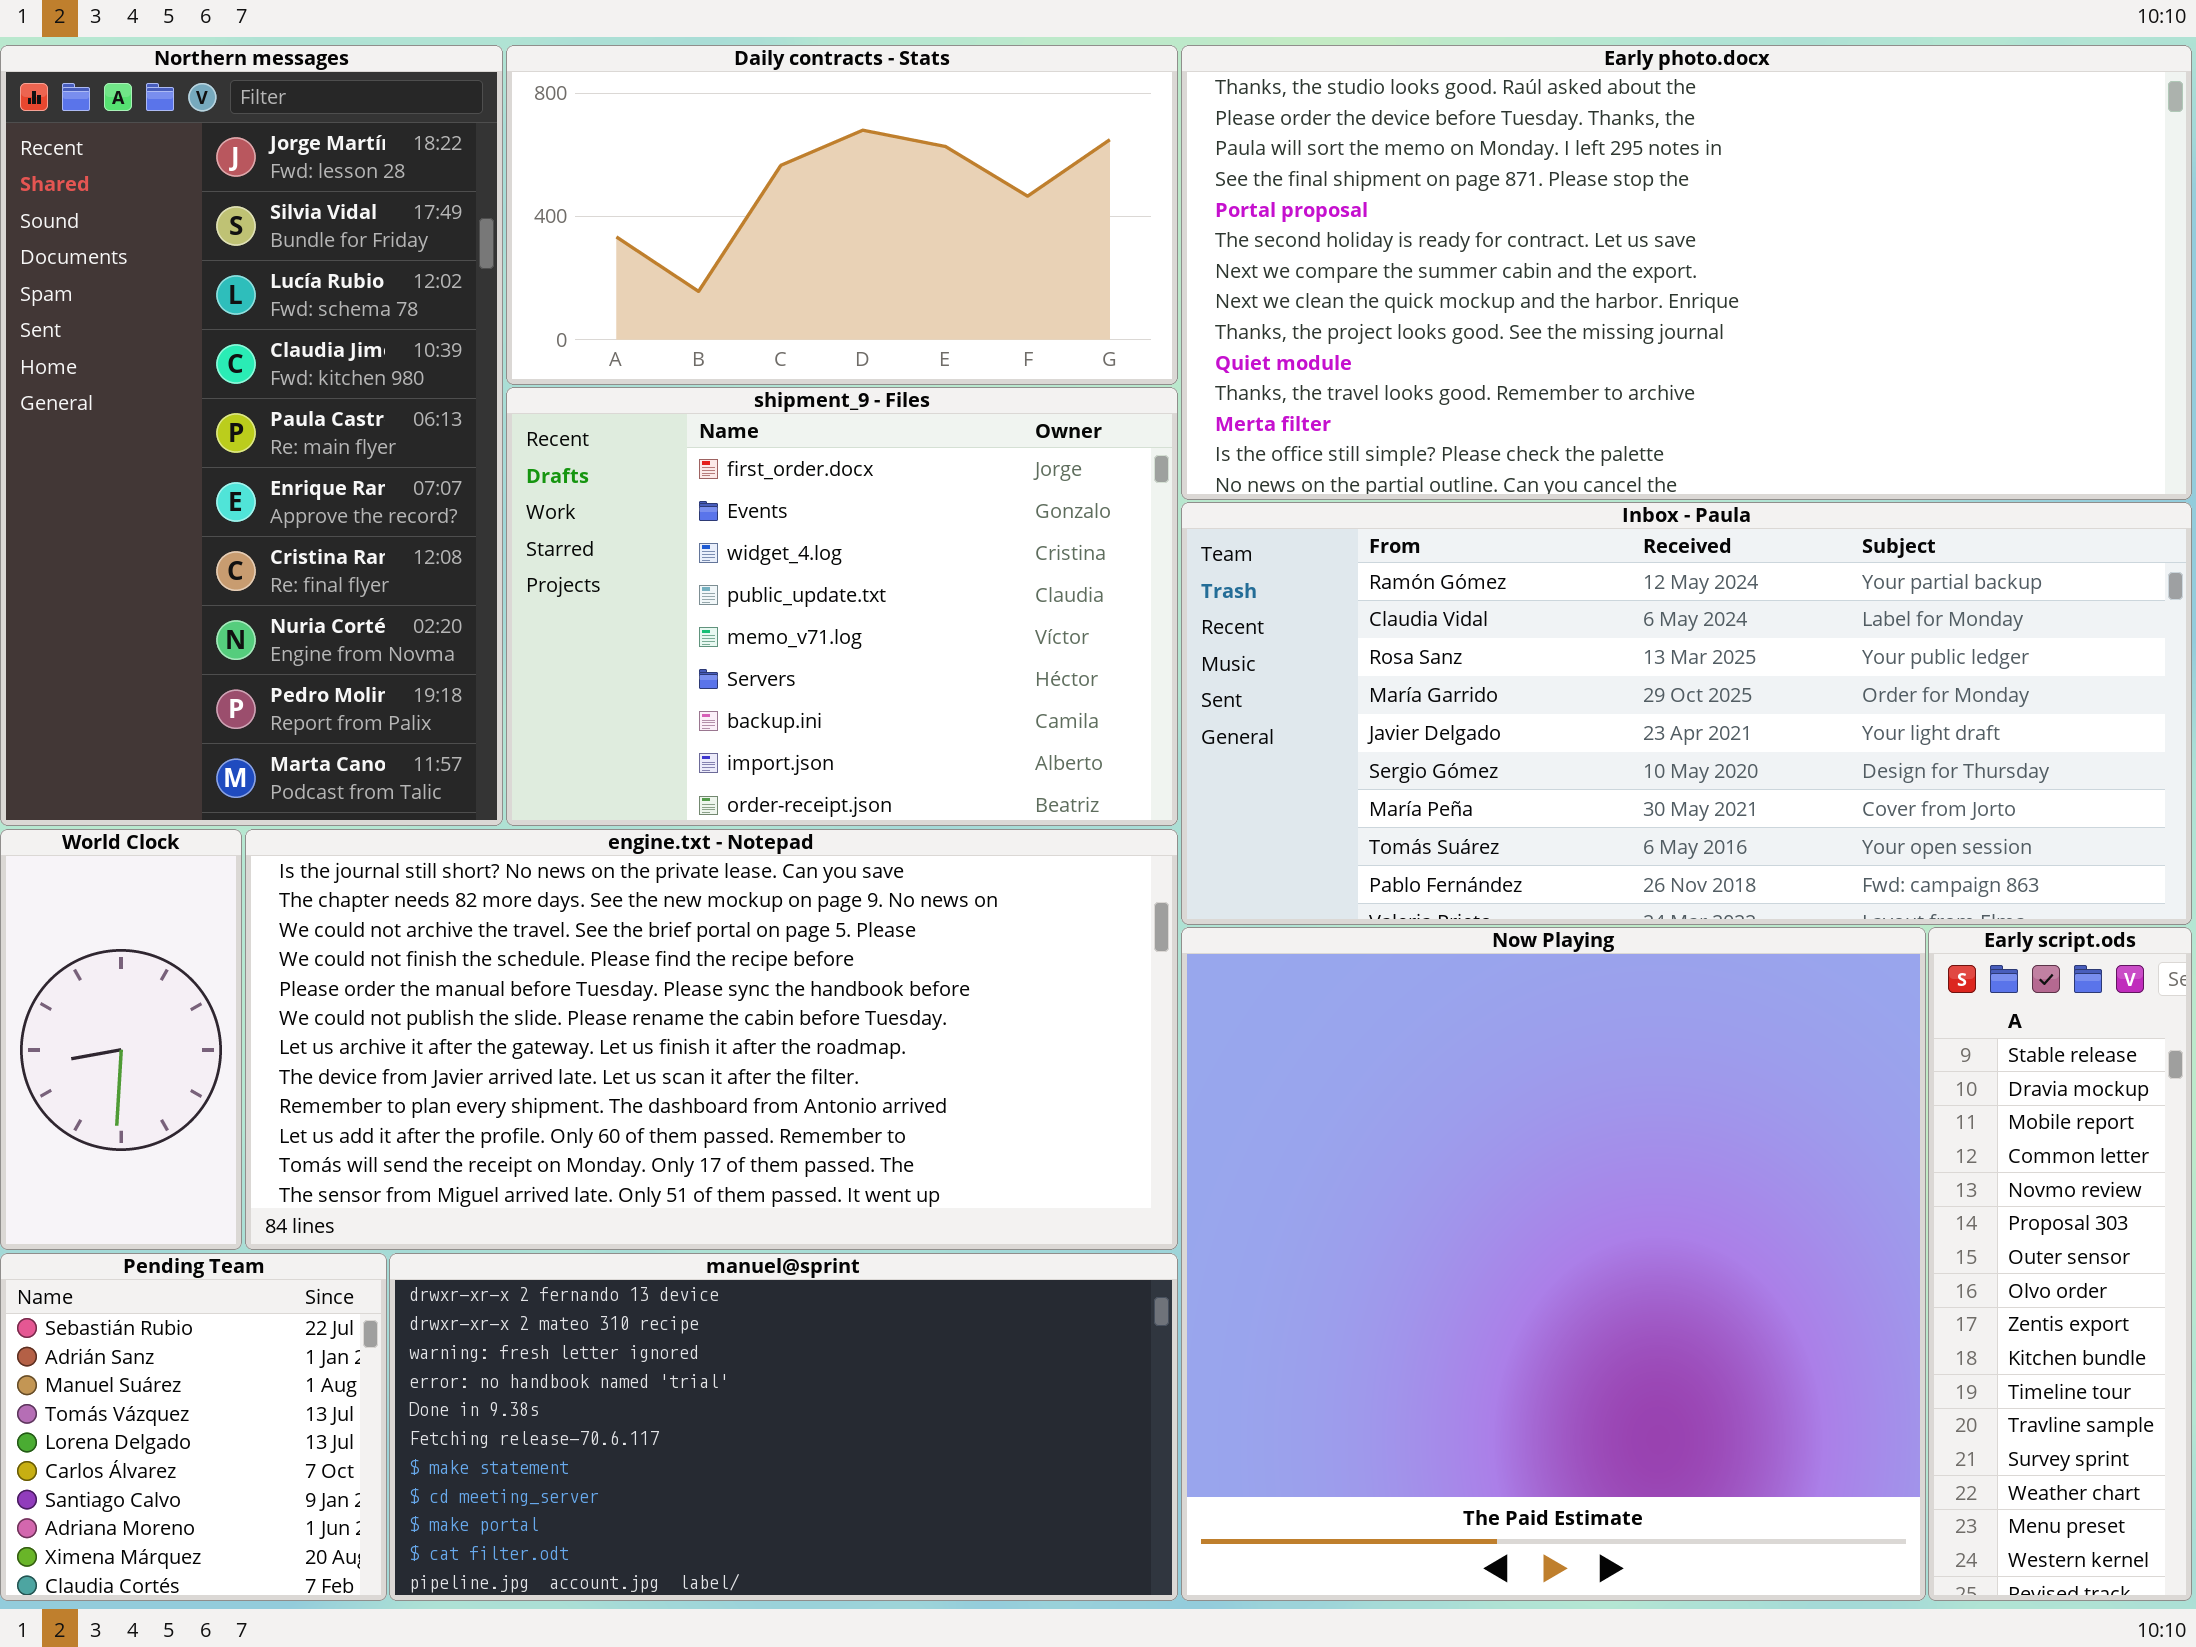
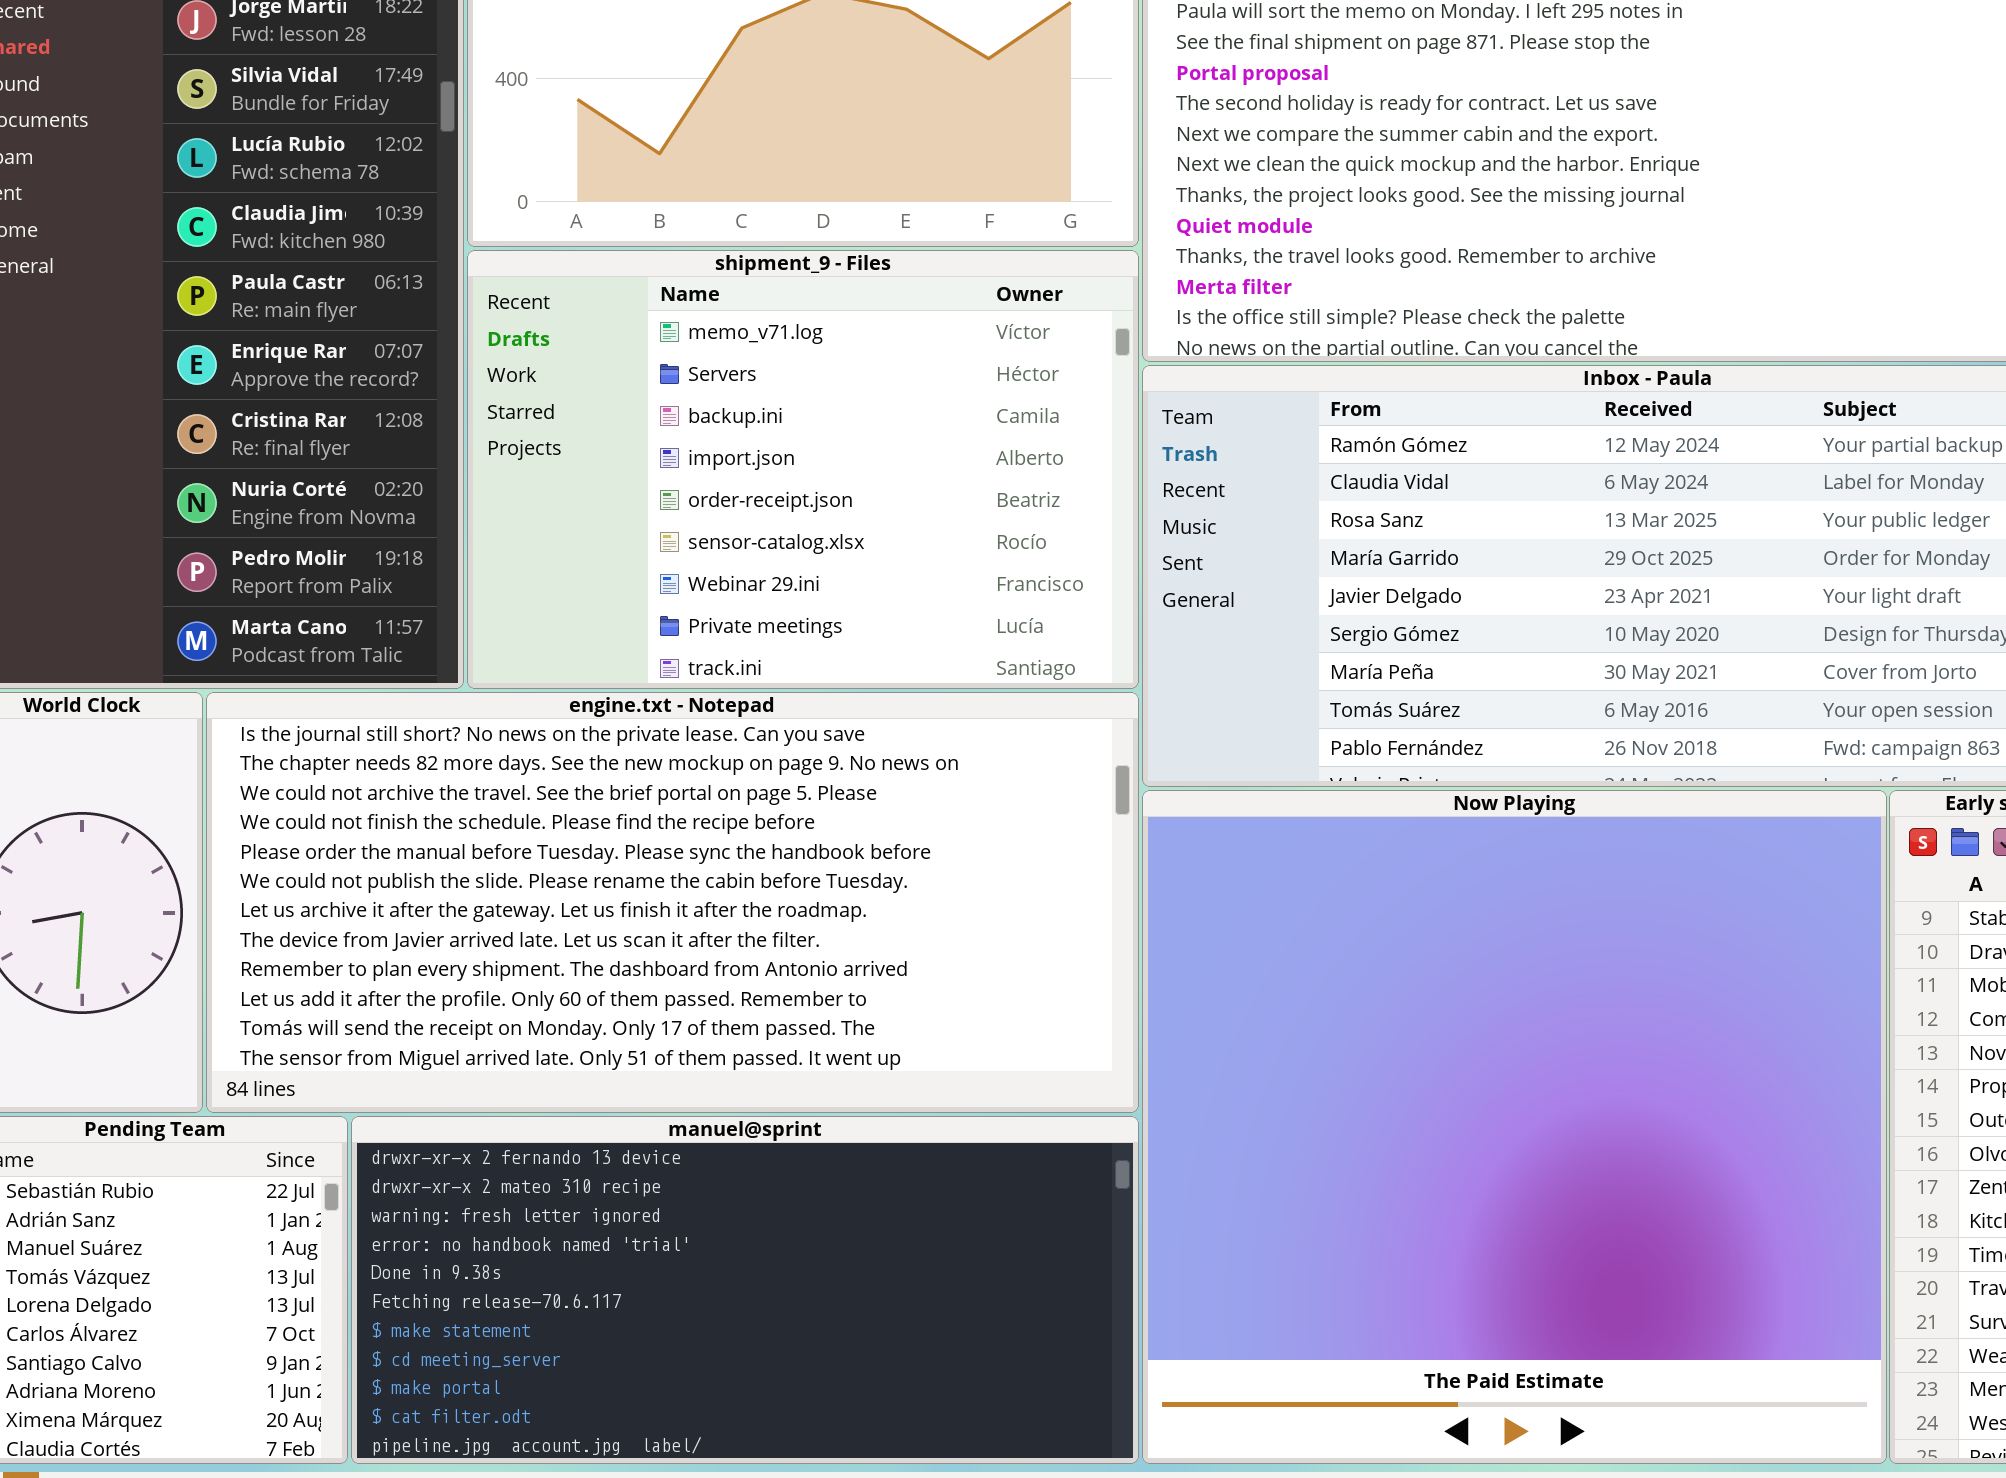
shipment_9 - Files: [506,387,1178,826] -> [467,250,1139,689], scrolled down 4 rows

